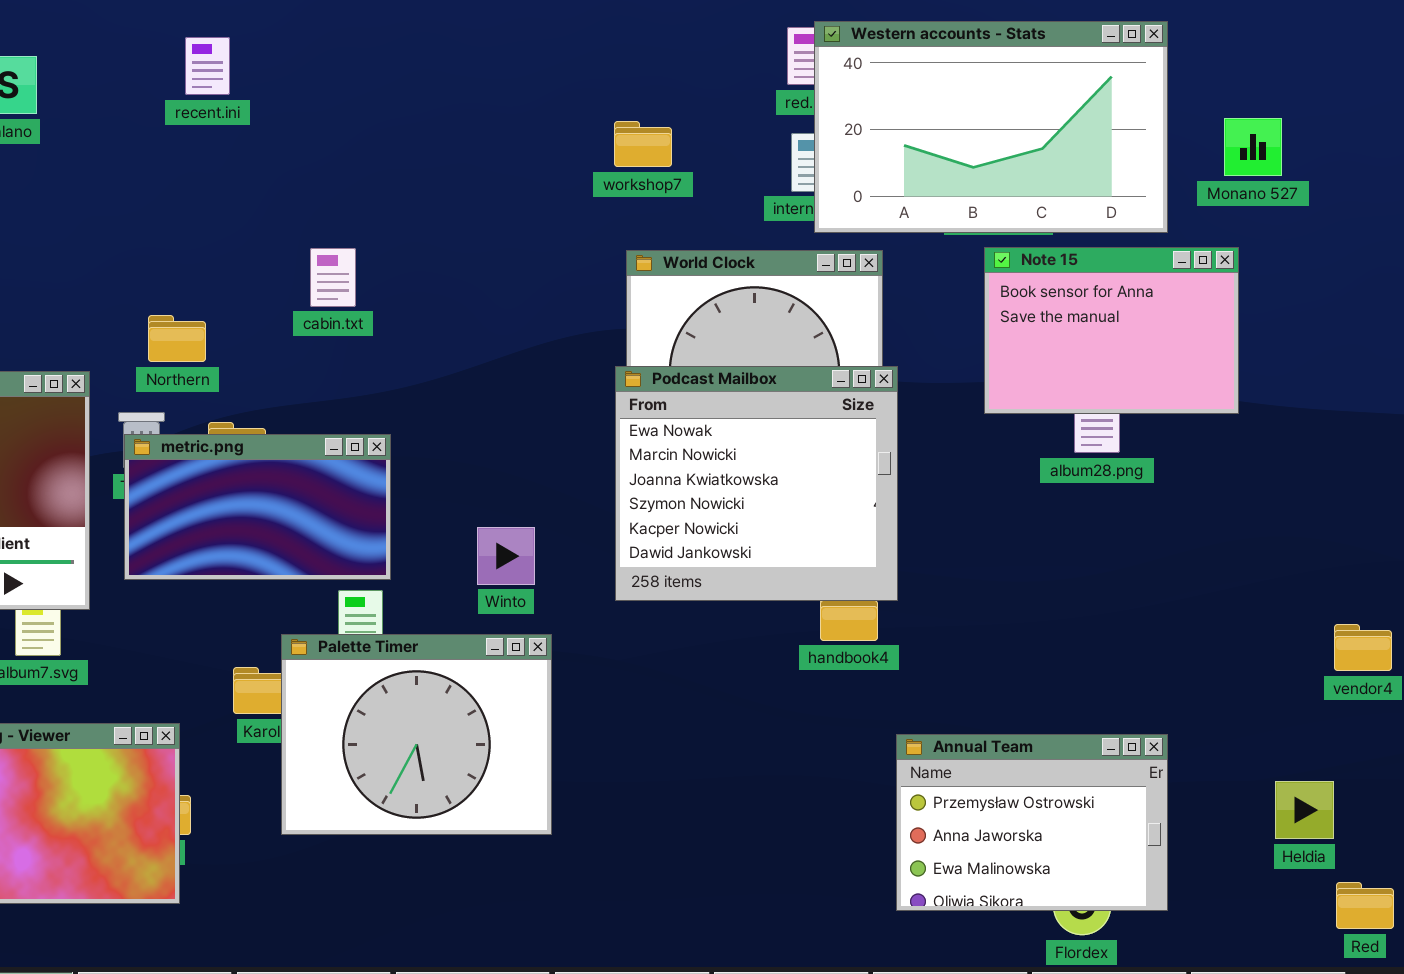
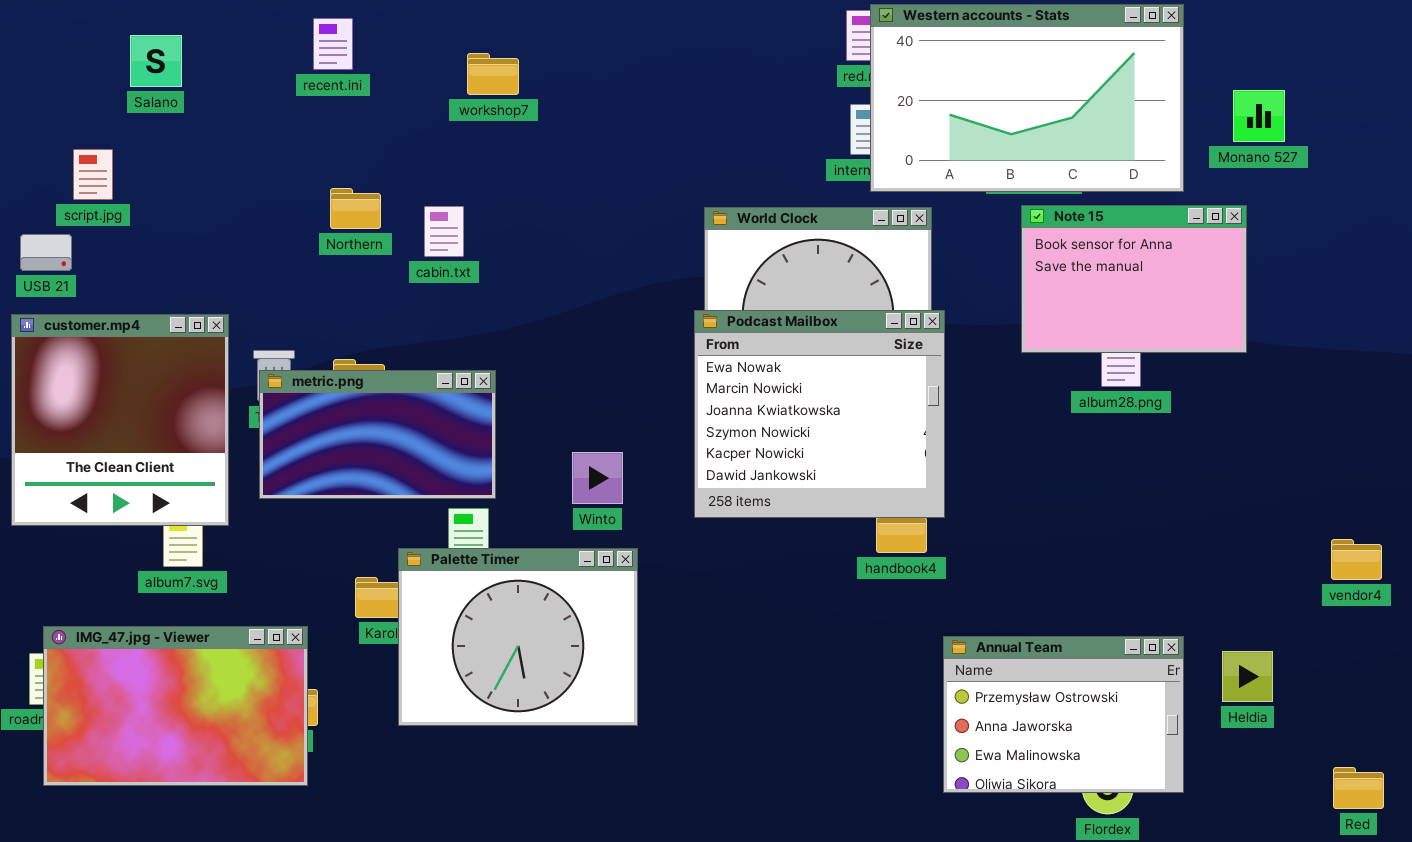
workshop7: [614,121,672,167] -> [467,53,519,95], moved
Northern: [148,315,206,362] -> [330,188,381,229], moved
Heldia: [1275,781,1334,839] -> [1222,651,1273,702], moved

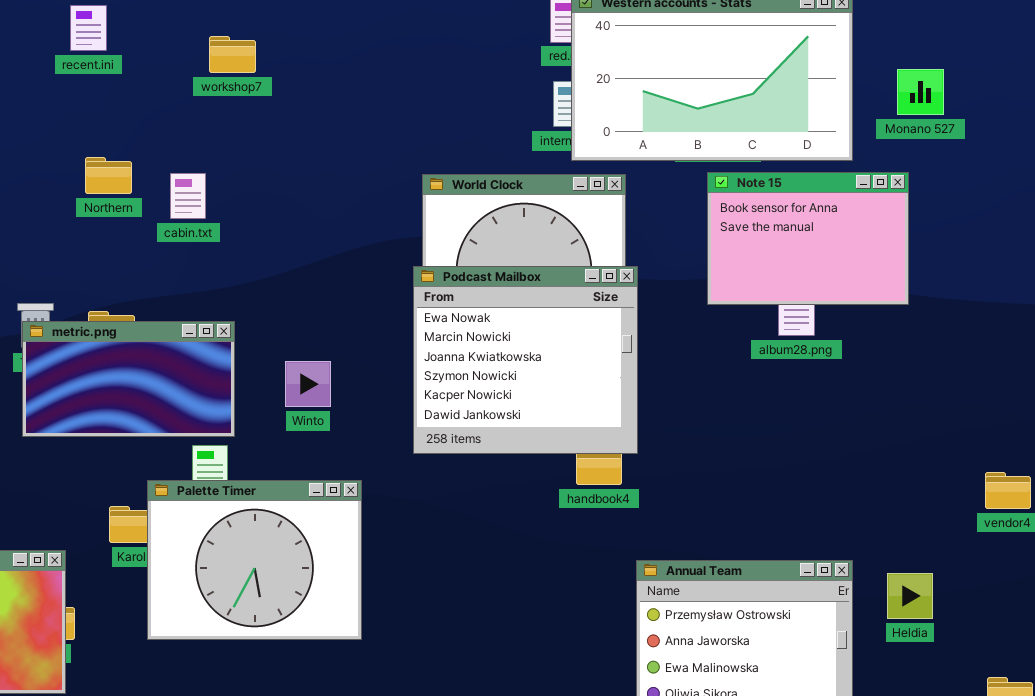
Winto: [572,452,623,504] -> [285,361,331,407], moved

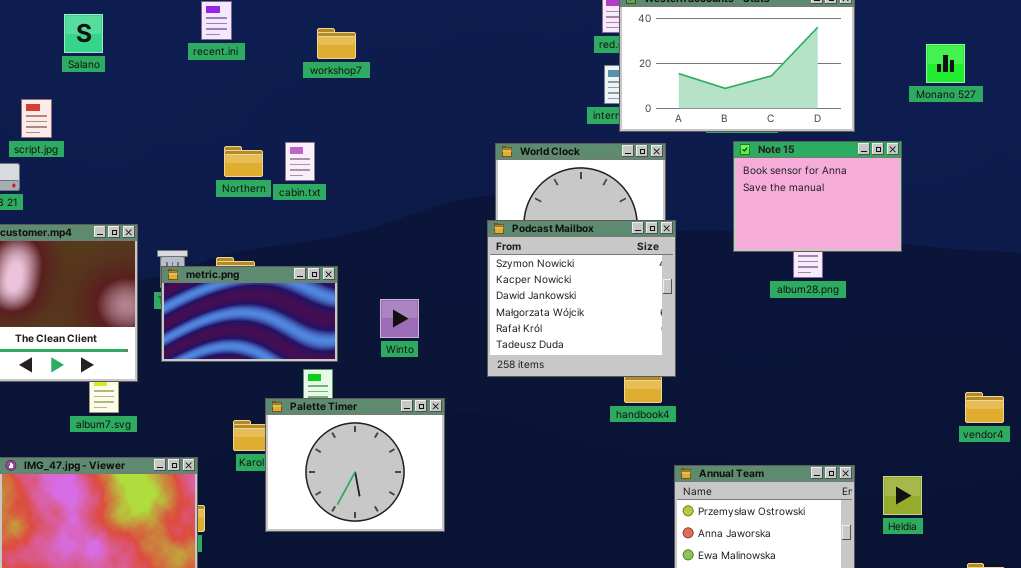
Monano 527: [897,69,944,115] -> [926,44,965,83], moved
Northern: [85,157,132,194] -> [224,146,263,177], moved
Podcast Mailbox: [413,266,638,454] -> [487,220,676,377], scrolled down 3 rows

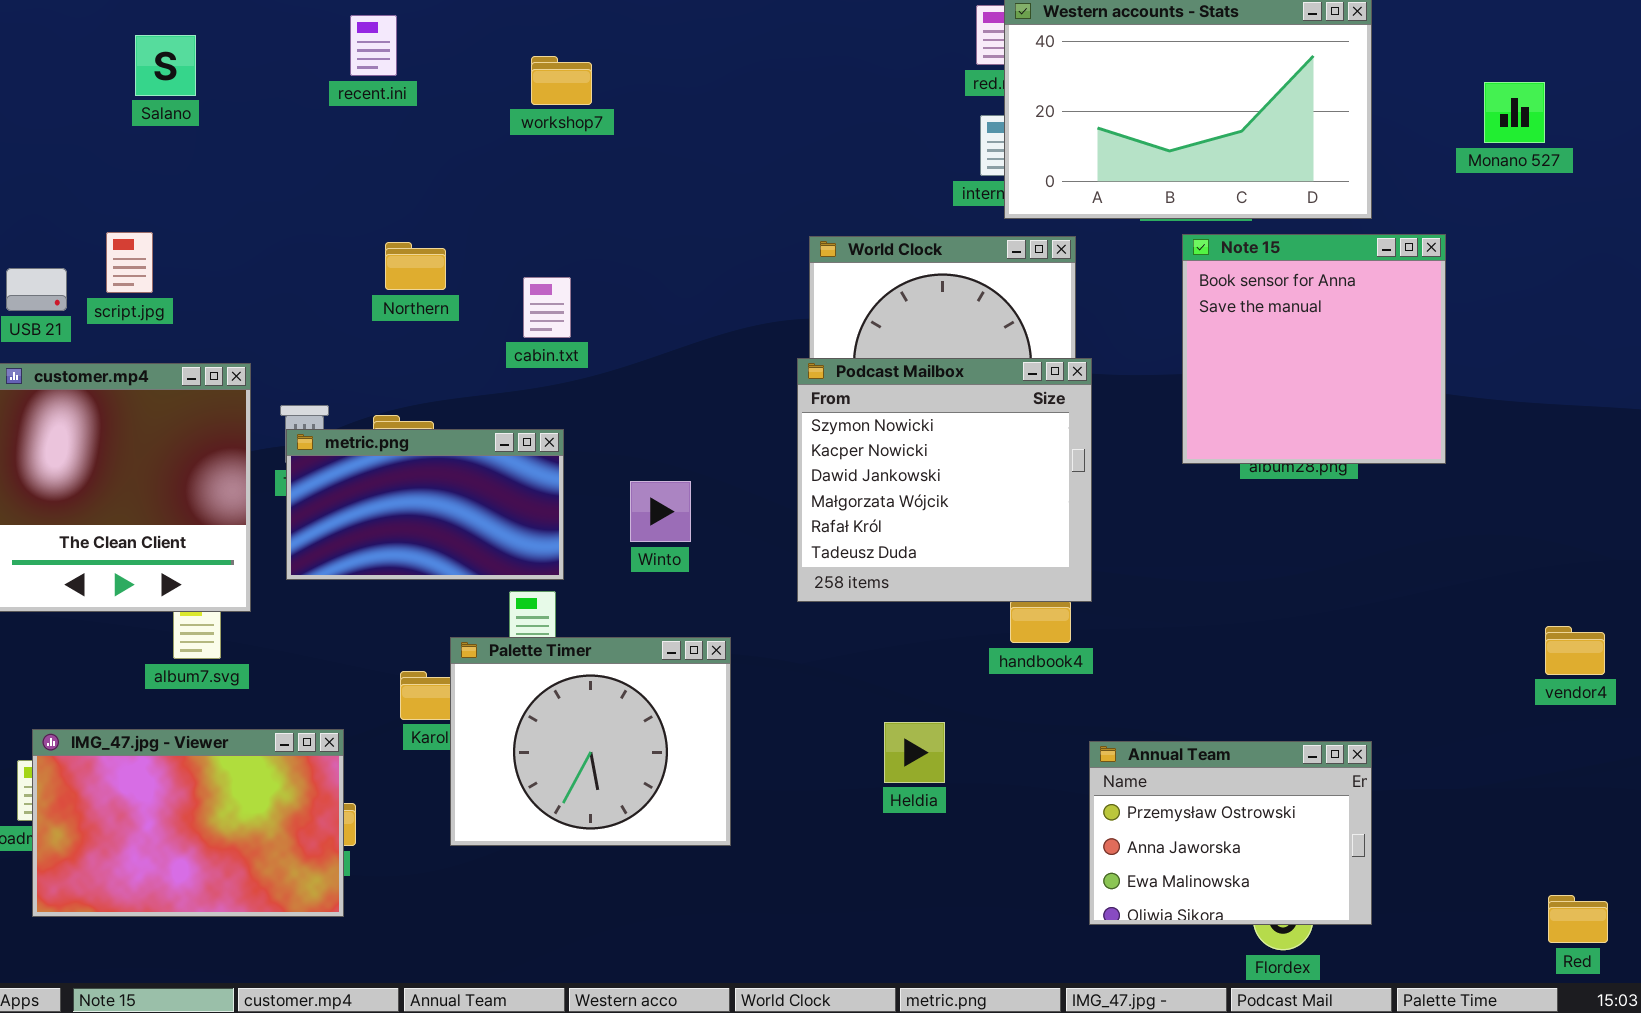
script.jpg: [21,99,52,138] -> [106,232,153,293], moved
Note 15: [733,141,902,252] -> [1182,234,1446,464], resized
cabin.txt: [285,142,315,181] -> [523,277,571,338], moved
Heldia: [883,476,922,515] -> [884,722,945,783], moved

